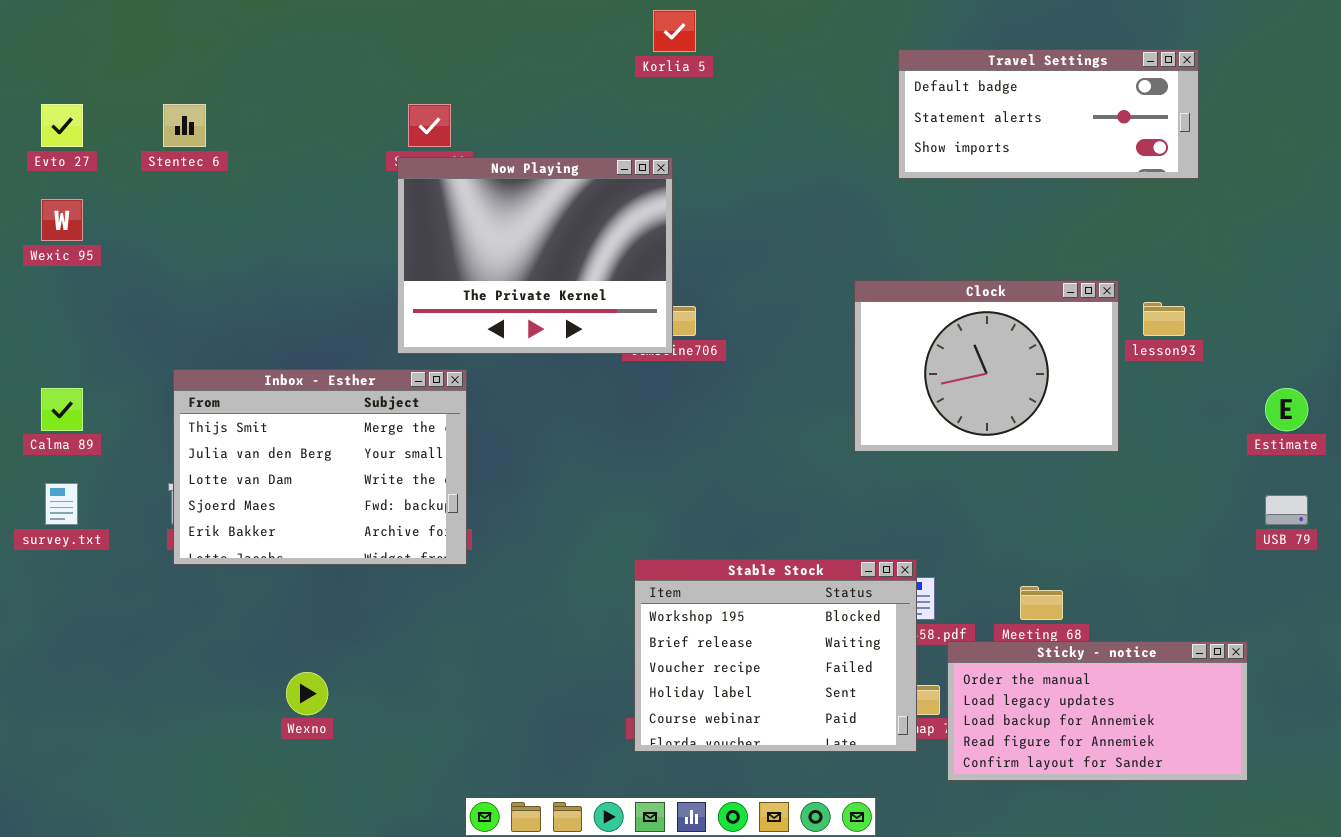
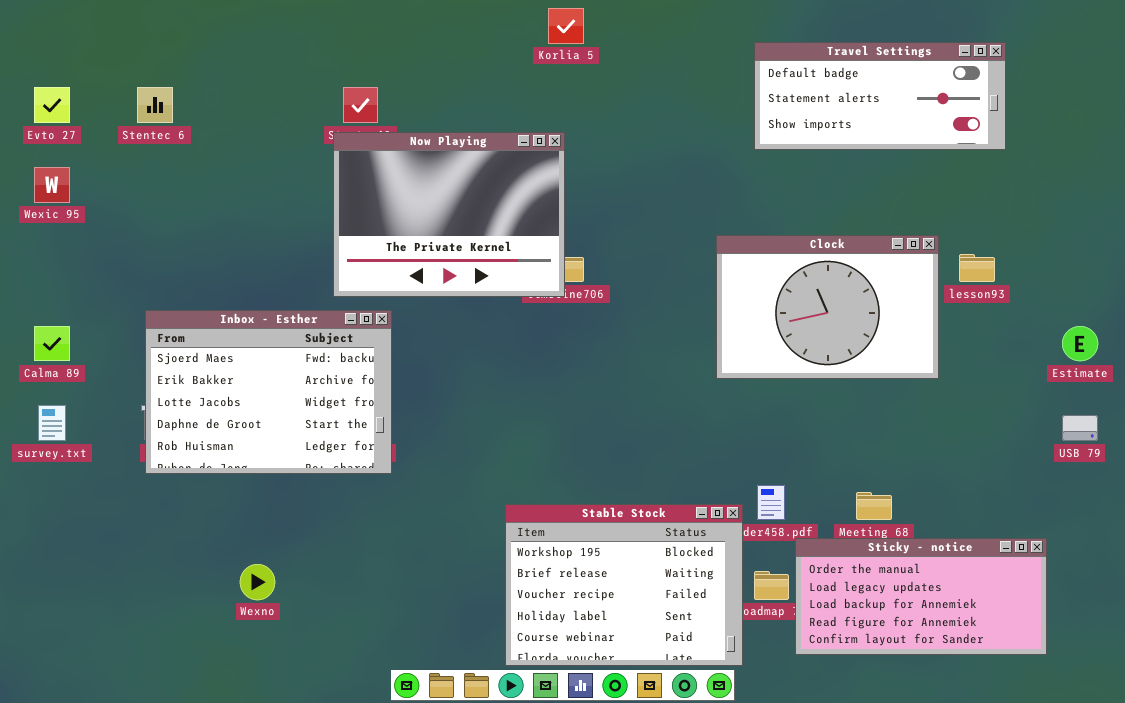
Inbox - Esther: [173,369,467,565] -> [145,310,392,474], scrolled down 3 rows
Stable Stock: [634,559,917,752] -> [505,504,743,666], moved

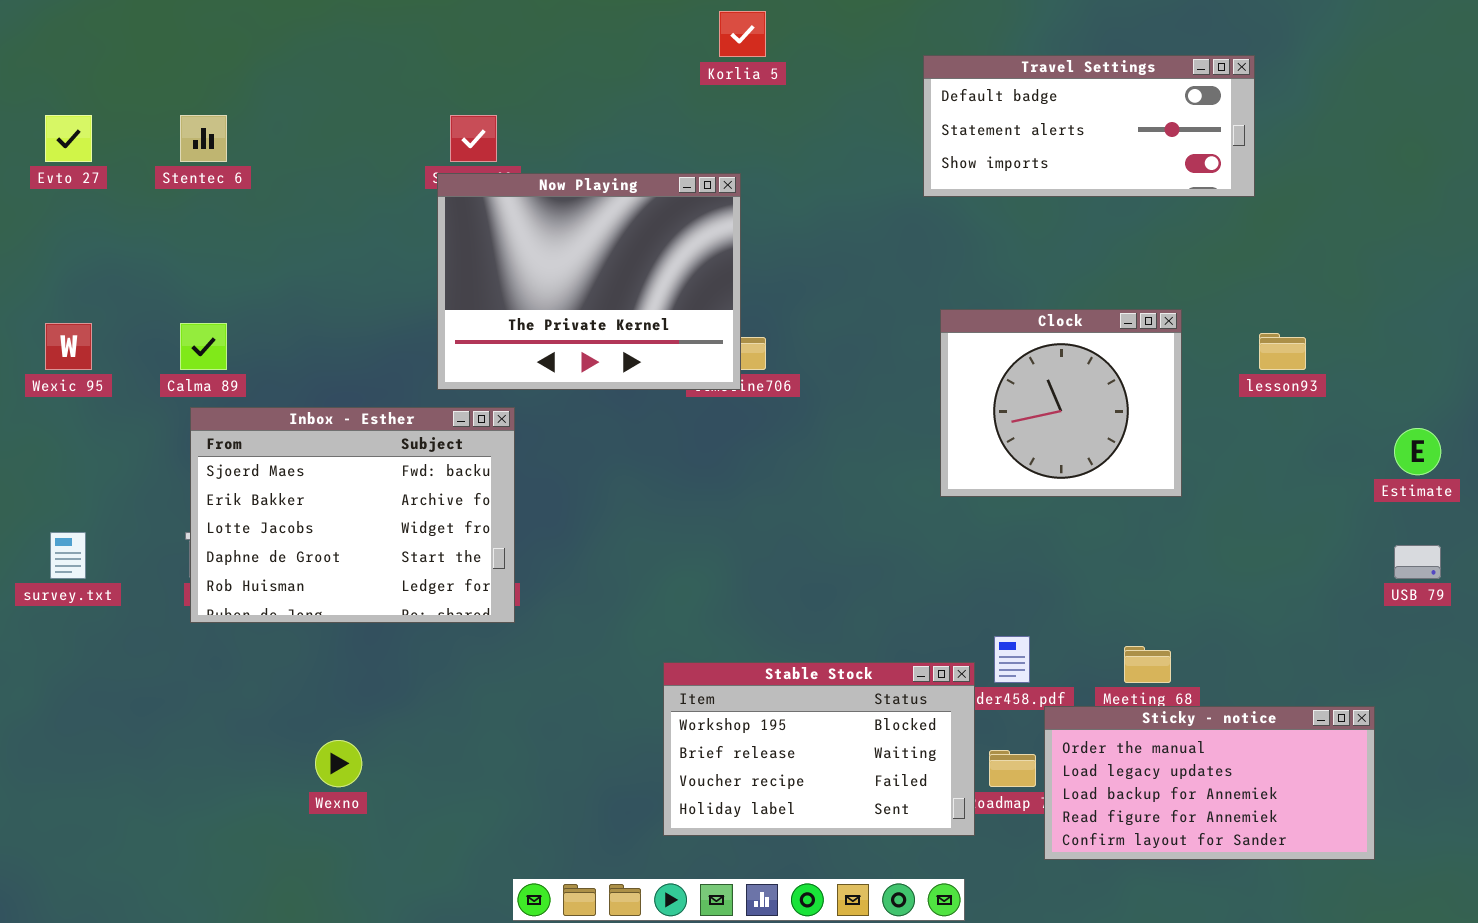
Travel Settings: [754,42,1006,150] -> [923,55,1255,197], moved
Wexic 95: [34,167,70,203] -> [45,323,92,370], moved
Clock: [716,235,939,379] -> [940,309,1182,497], resized
Calma 89: [34,326,70,361] -> [180,323,227,370], moved
Stable Stock: [505,504,743,666] -> [663,662,975,836], resized

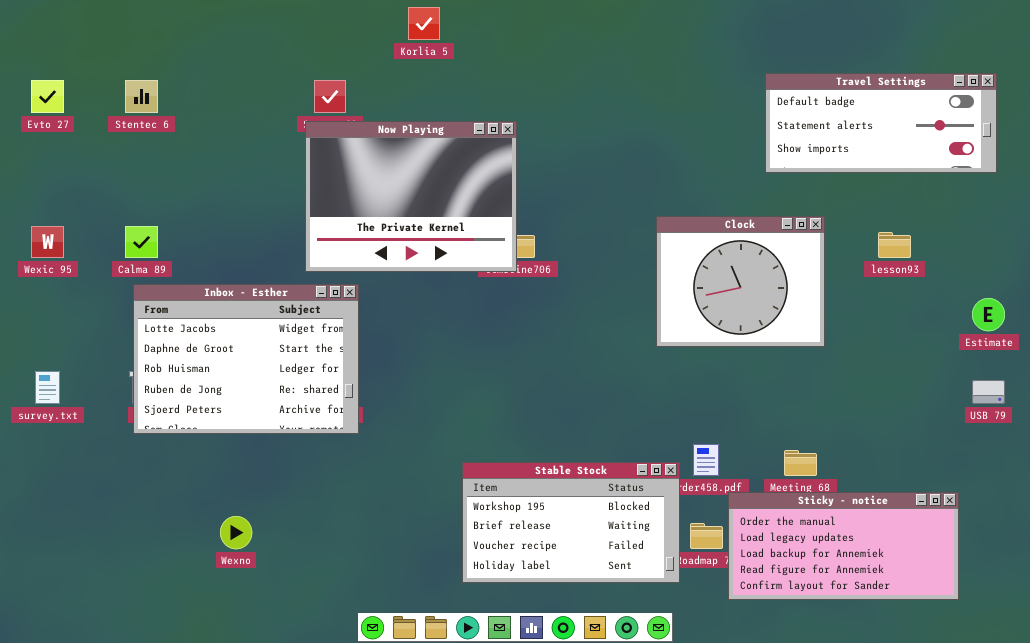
Korlia 5: [719,11,766,57] -> [408,7,440,40], moved
Travel Settings: [923,55,1255,197] -> [765,73,997,173], moved
Inbox - Esther: [190,407,515,623] -> [133,284,359,434], scrolled down 2 rows

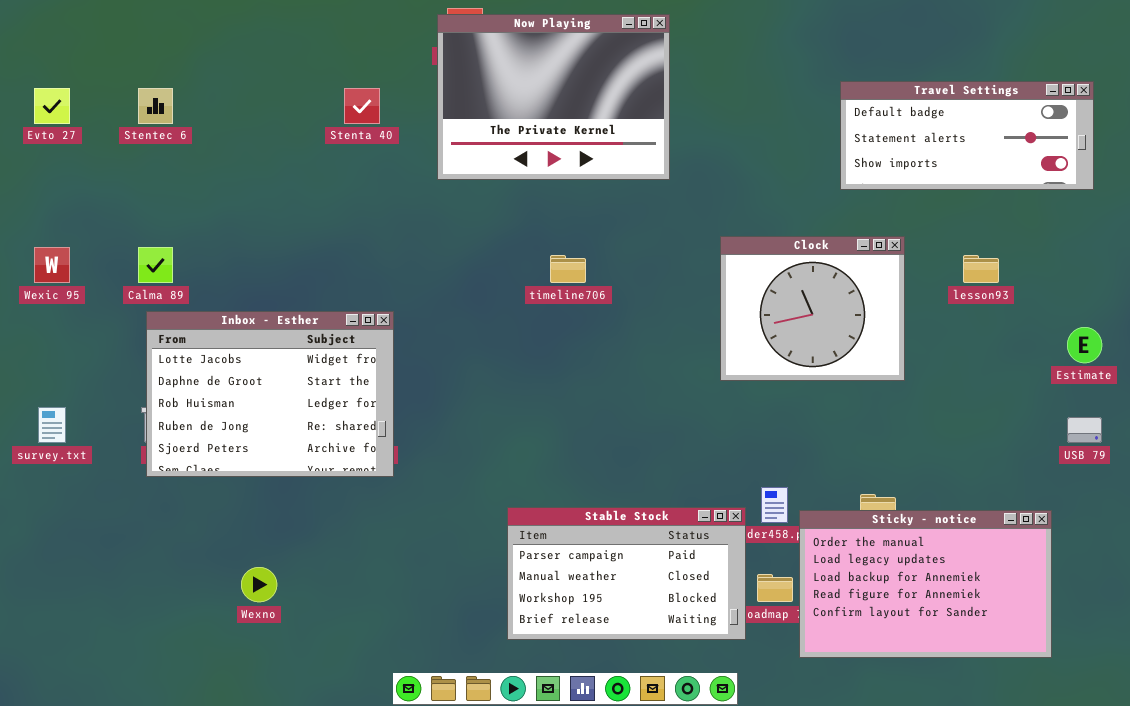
Now Playing: [305,121,517,272] -> [437,14,670,180], moved
Stable Stock: [462,462,680,583] -> [507,507,746,640], scrolled up 2 rows
Sticky - notice: [728,492,959,600] -> [799,510,1052,658], resized

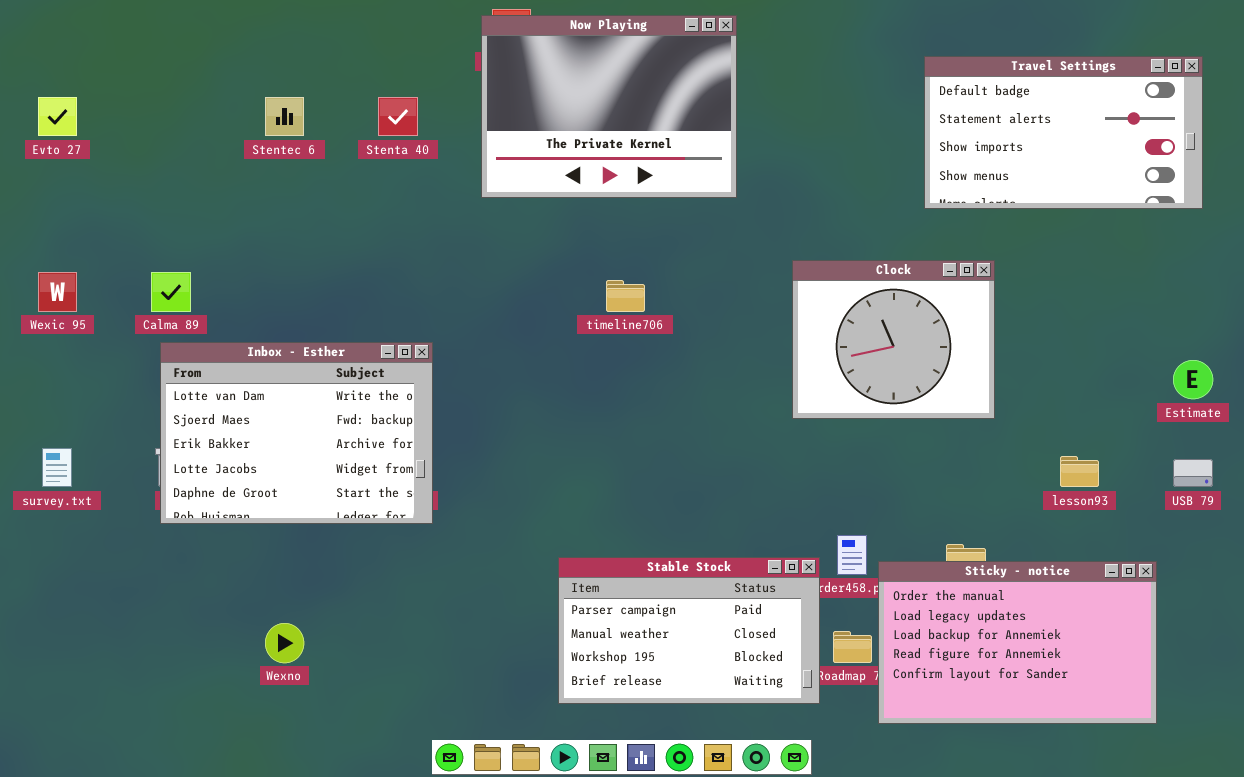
Travel Settings: [840,81,1094,190] -> [924,56,1203,209], resized
Stentec 6: [138,88,173,124] -> [265,97,304,136], moved
lesson93: [963,255,999,283] -> [1060,456,1099,487], moved
Inbox - Esther: [146,311,394,477] -> [160,342,433,524], scrolled up 3 rows

